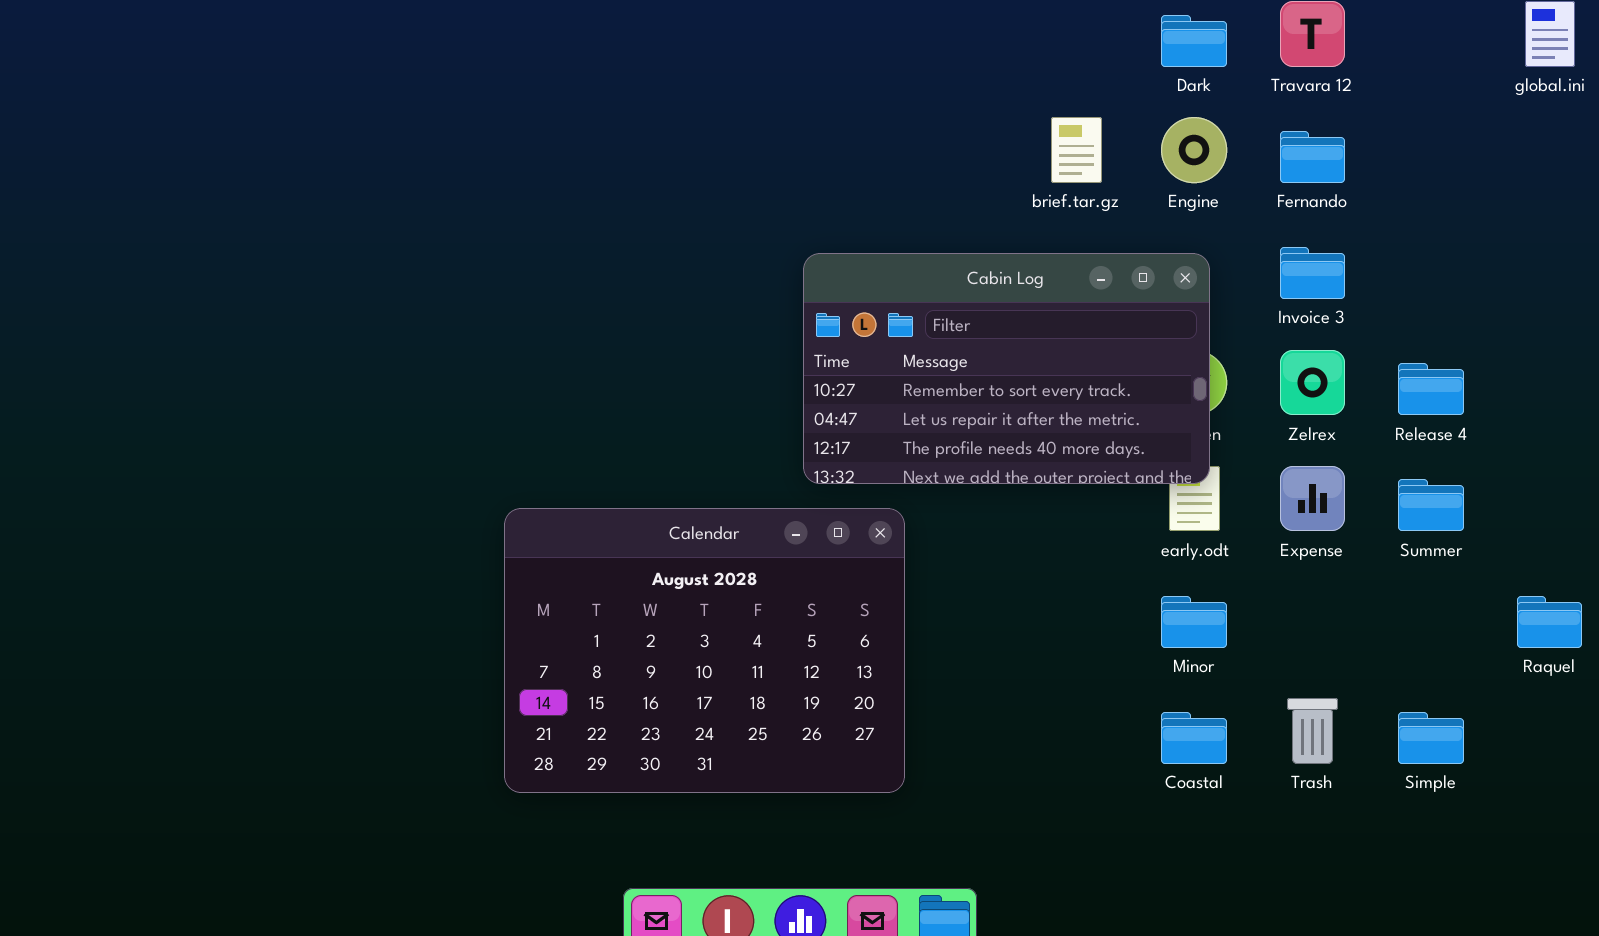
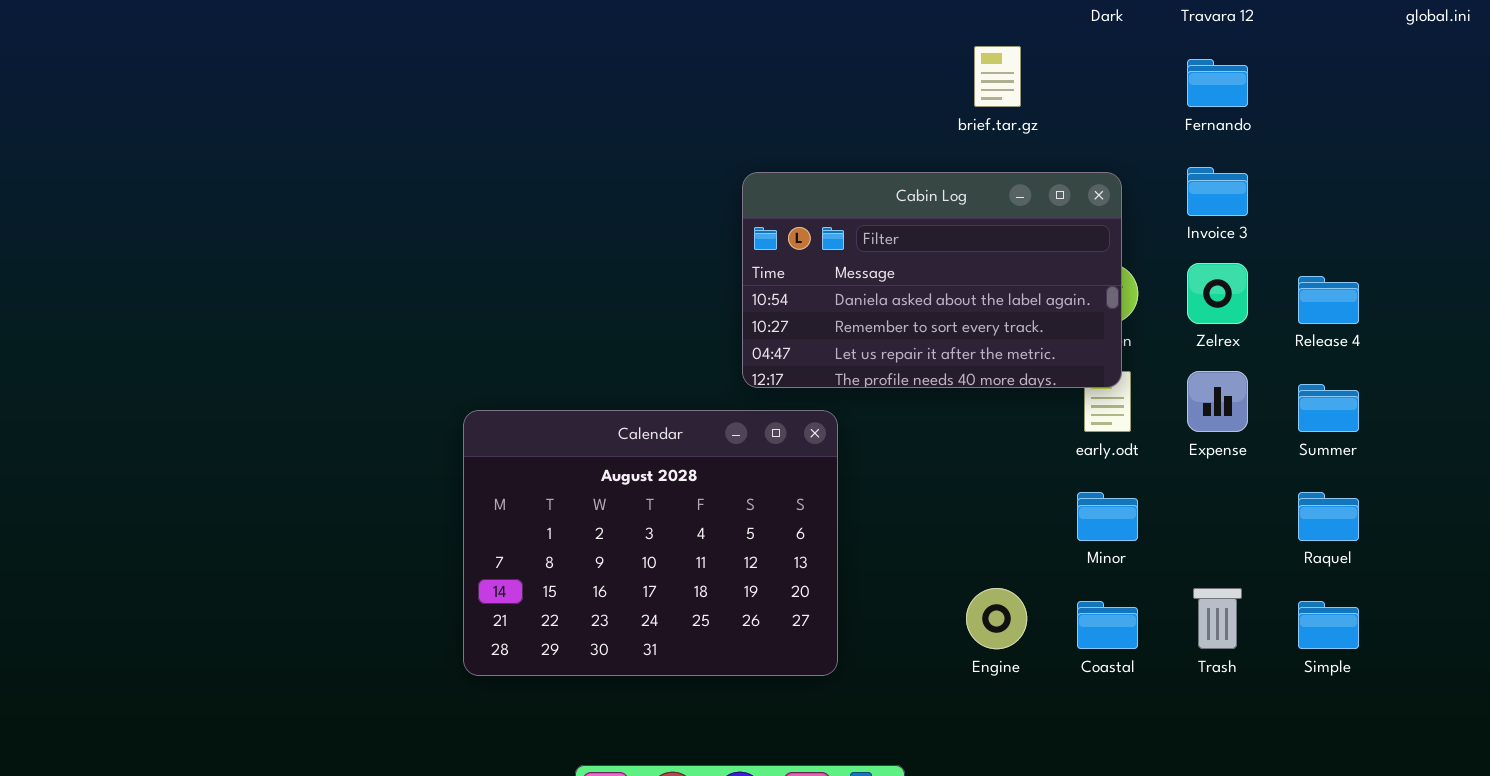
Engine: [1161,117,1227,183] -> [966,588,1027,649], moved
Cabin Log: [803,253,1210,484] -> [742,172,1122,388], scrolled up 1 row
Raquel: [1517,596,1582,648] -> [1298,492,1359,541], moved

